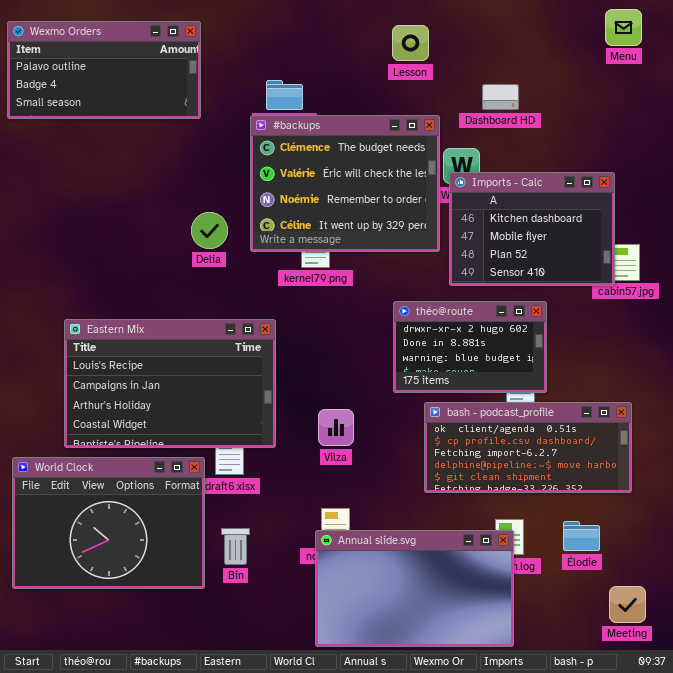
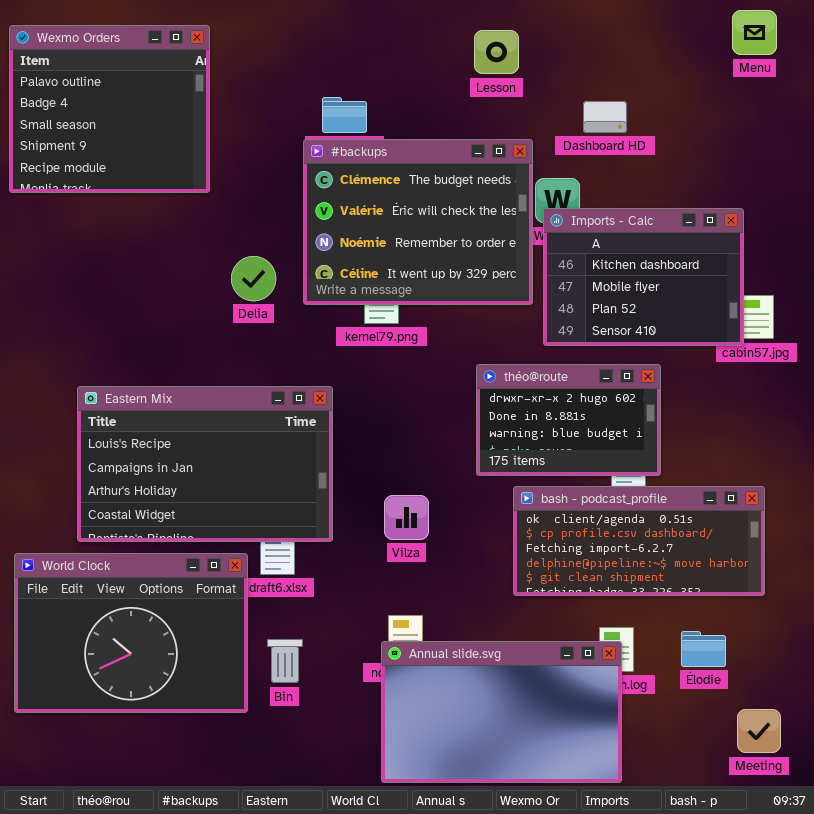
Wexmo Orders: [7,21,201,119] -> [9,25,210,193], resized

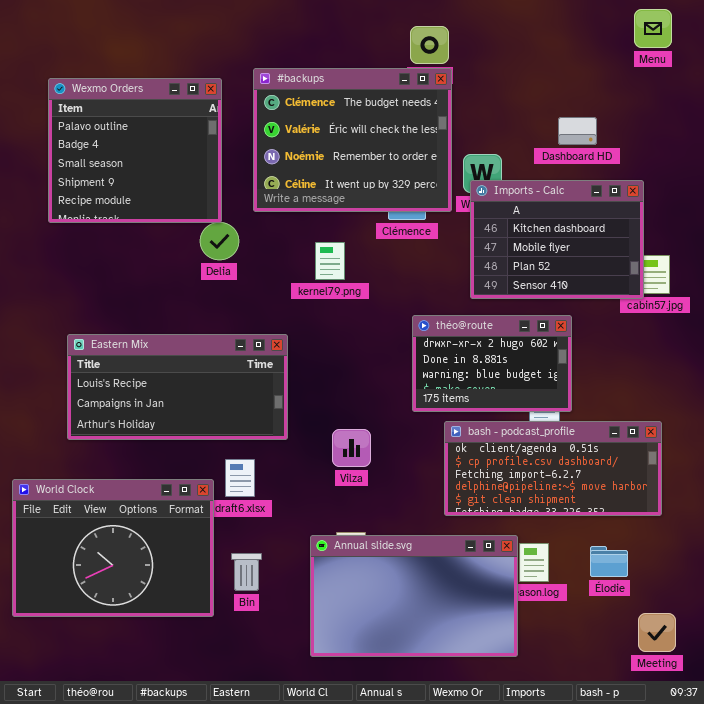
Wexmo Orders: [9,25,210,193] -> [48,78,222,223], moved
Dashboard HD: [583,101,627,133] -> [558,117,597,145], moved
#backups: [303,139,533,305] -> [253,68,452,212], moved
Eastern Mix: [77,386,333,542] -> [67,334,288,440], resized
Annual slide.svg: [381,641,622,783] -> [310,535,518,657], moved

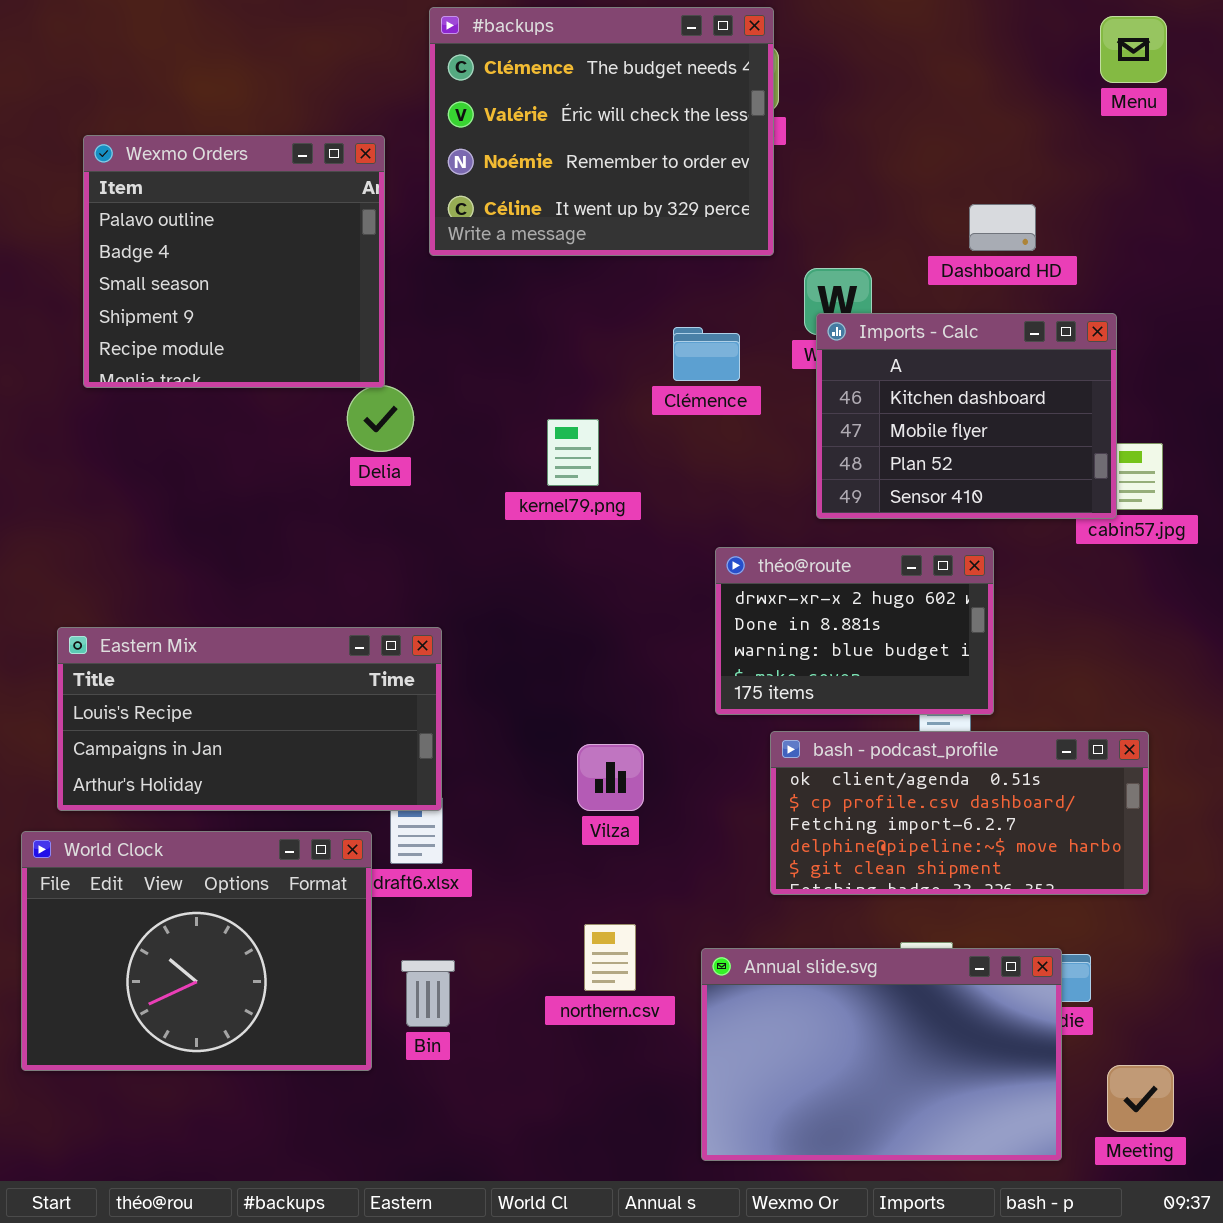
#backups: [253,68,452,212] -> [429,7,774,256], moved
Eastern Mix: [67,334,288,440] -> [57,627,442,811], moved
Annual slide.svg: [310,535,518,657] -> [701,948,1062,1161], moved

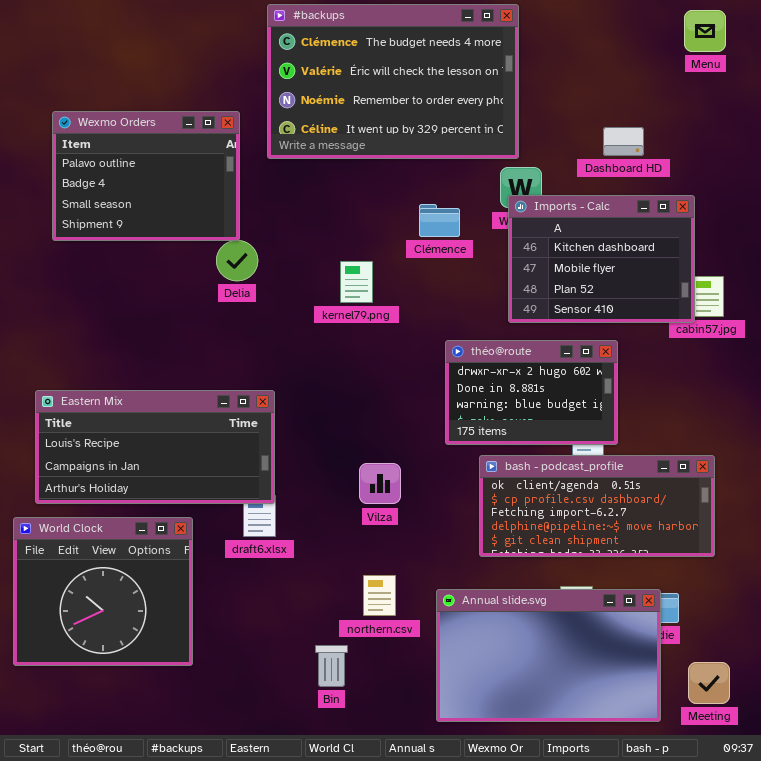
#backups: [429,7,774,256] -> [267,4,519,159], resized
Wexmo Orders: [83,135,385,388] -> [52,111,240,241], resized
World Clock: [21,831,372,1071] -> [13,517,193,666], resized
Bin: [401,960,455,1027] -> [315,645,348,687], moved

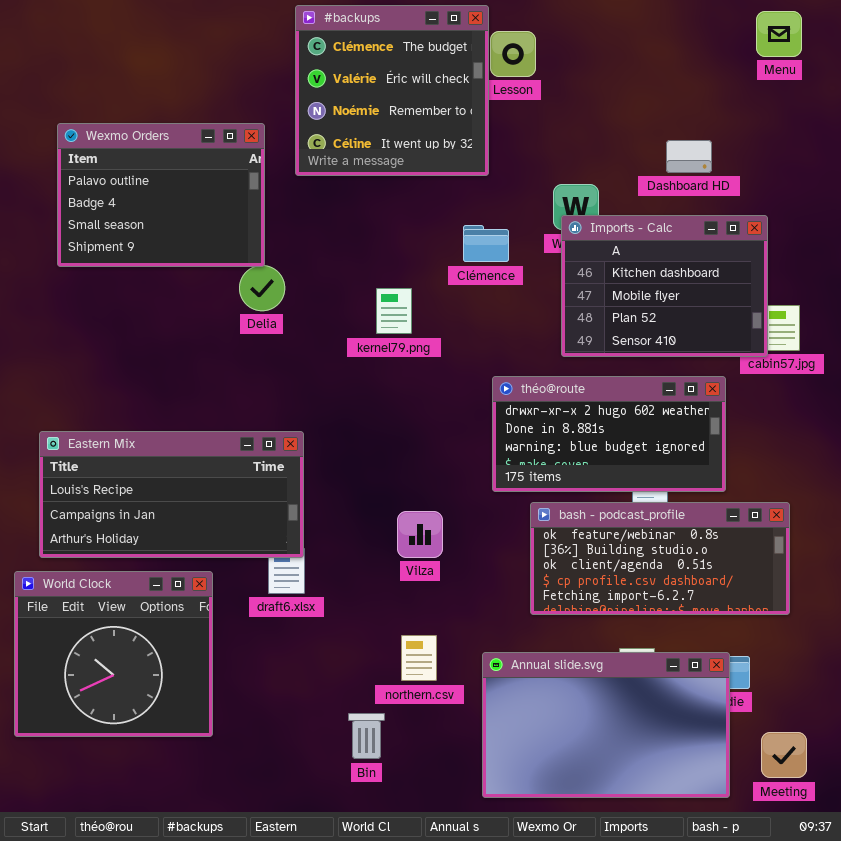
#backups: [267,4,519,159] -> [295,5,489,176], resized
théo@route: [445,340,618,445] -> [492,376,726,492], resized
bash - podcast_profile: [479,455,715,557] -> [530,502,790,615], scrolled up 2 rows

